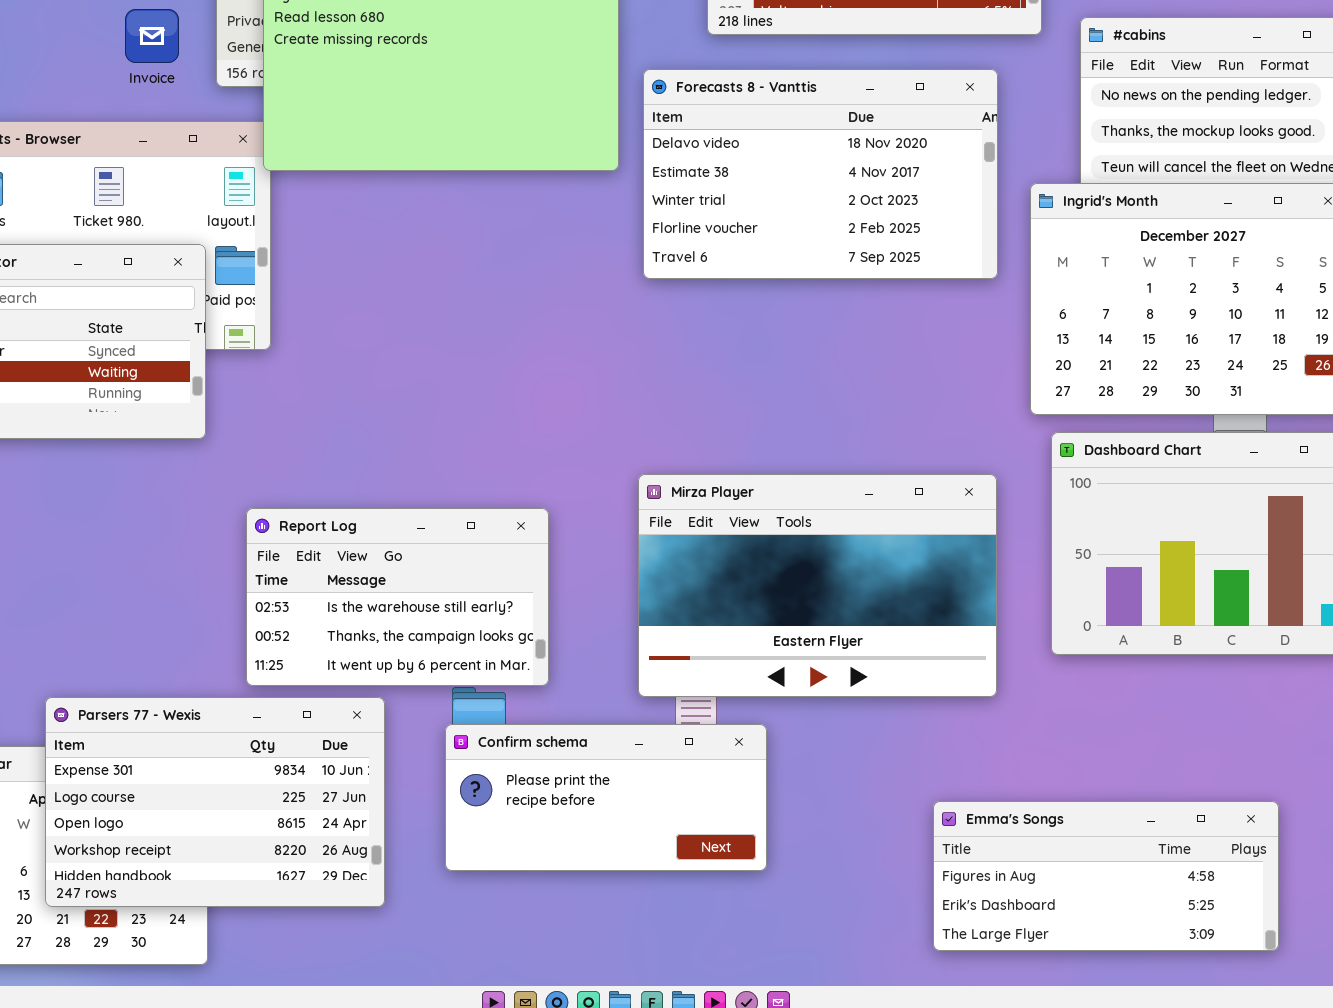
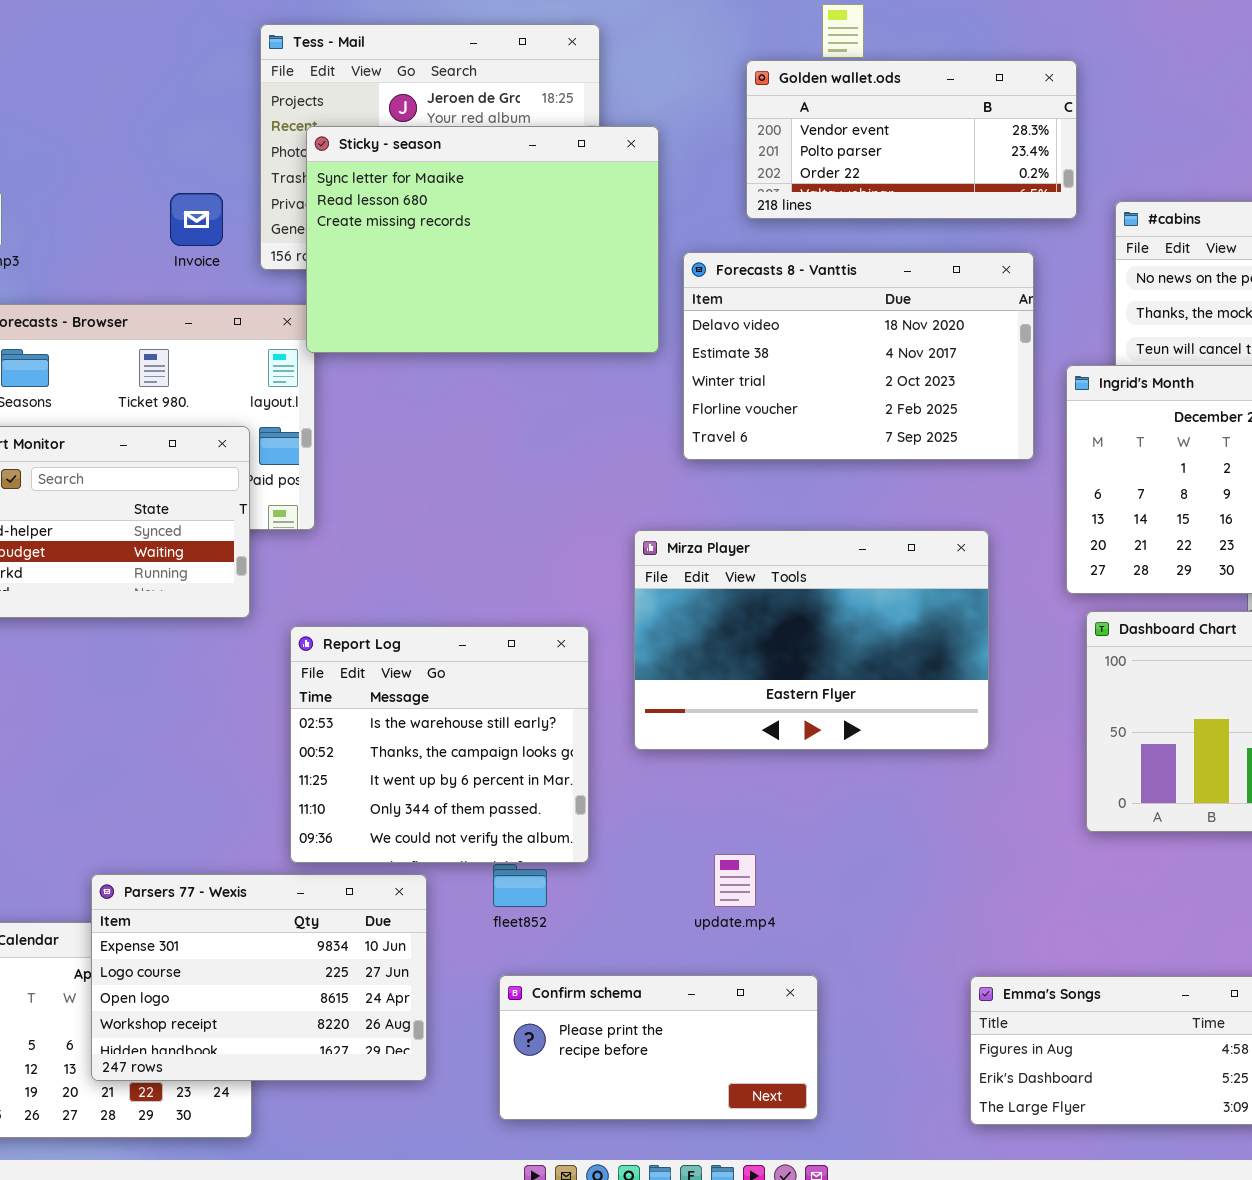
Mirza Player: [638,474,997,697] -> [634,530,989,750], moved
Report Log: [246,508,549,686] -> [290,626,589,863], resized
Confirm schema: [445,724,767,871] -> [499,975,818,1120], moved

